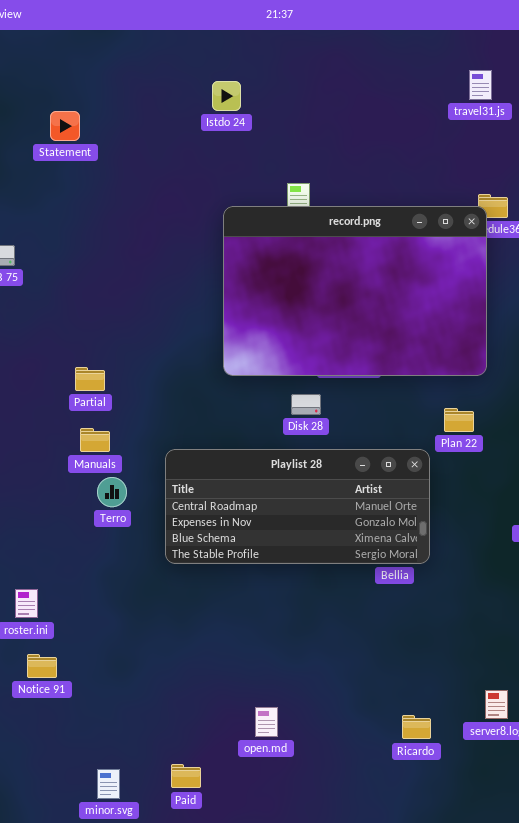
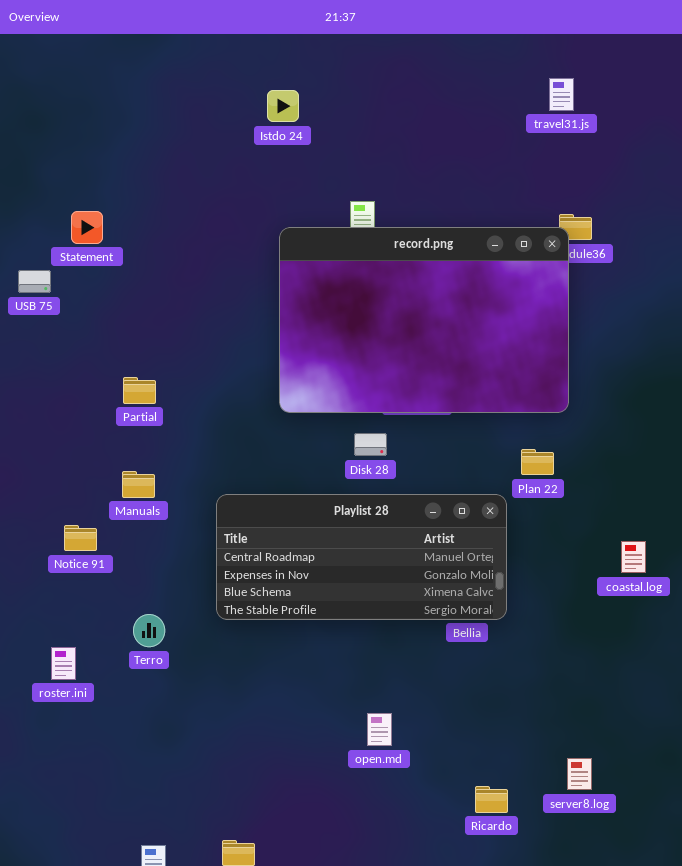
Statement: [50,111,80,141] -> [71,211,103,244], moved
Partial: [75,367,105,391] -> [123,377,156,404], moved
Terro: [97,477,127,507] -> [133,614,165,647], moved
Notice 91: [27,654,57,678] -> [64,525,97,551], moved
open.md: [255,707,278,737] -> [367,713,392,746], moved

